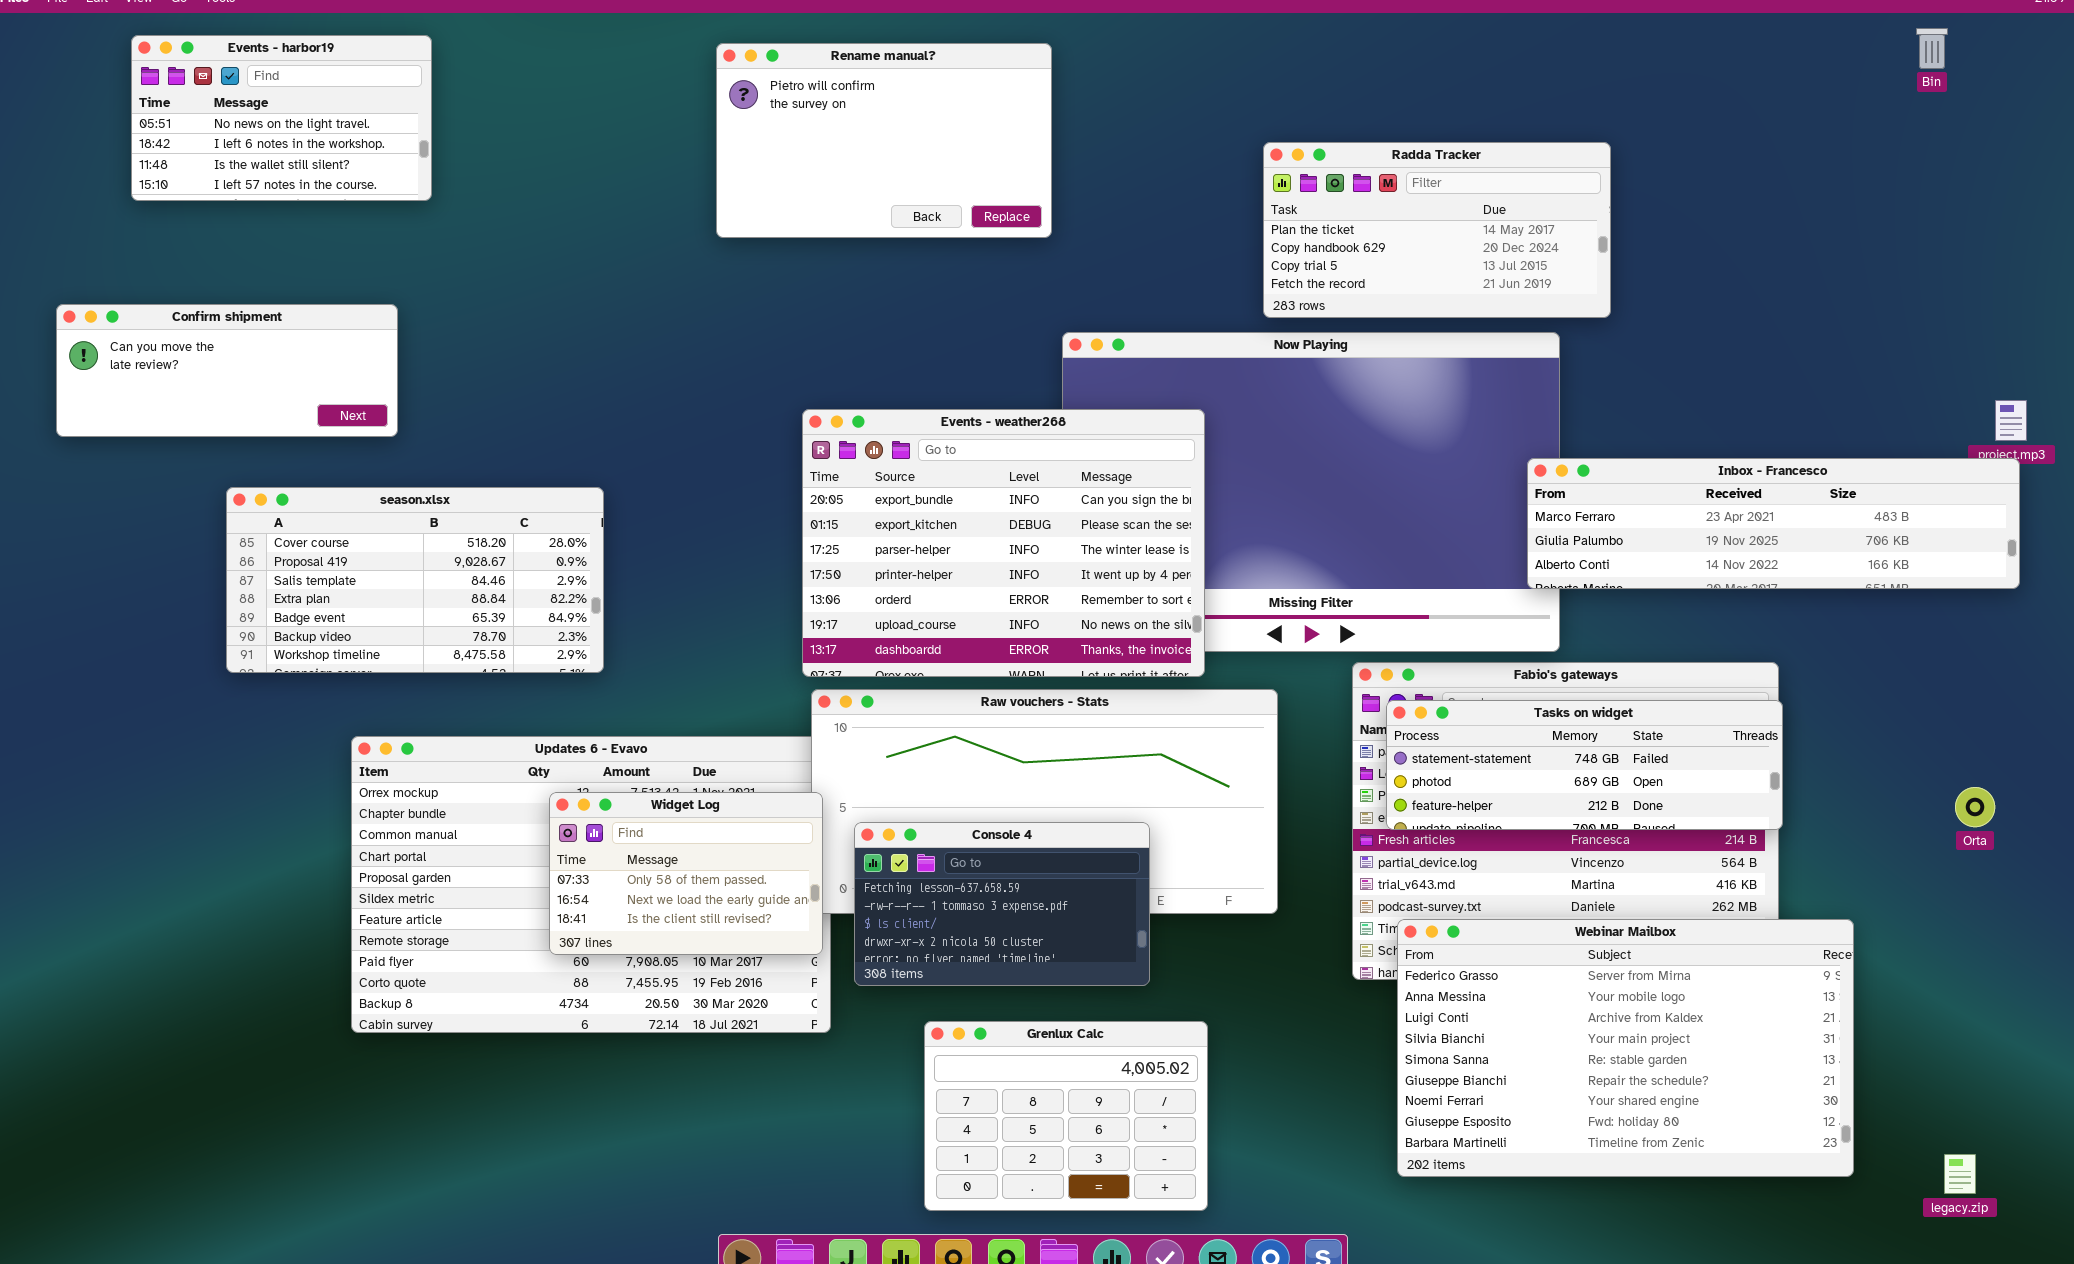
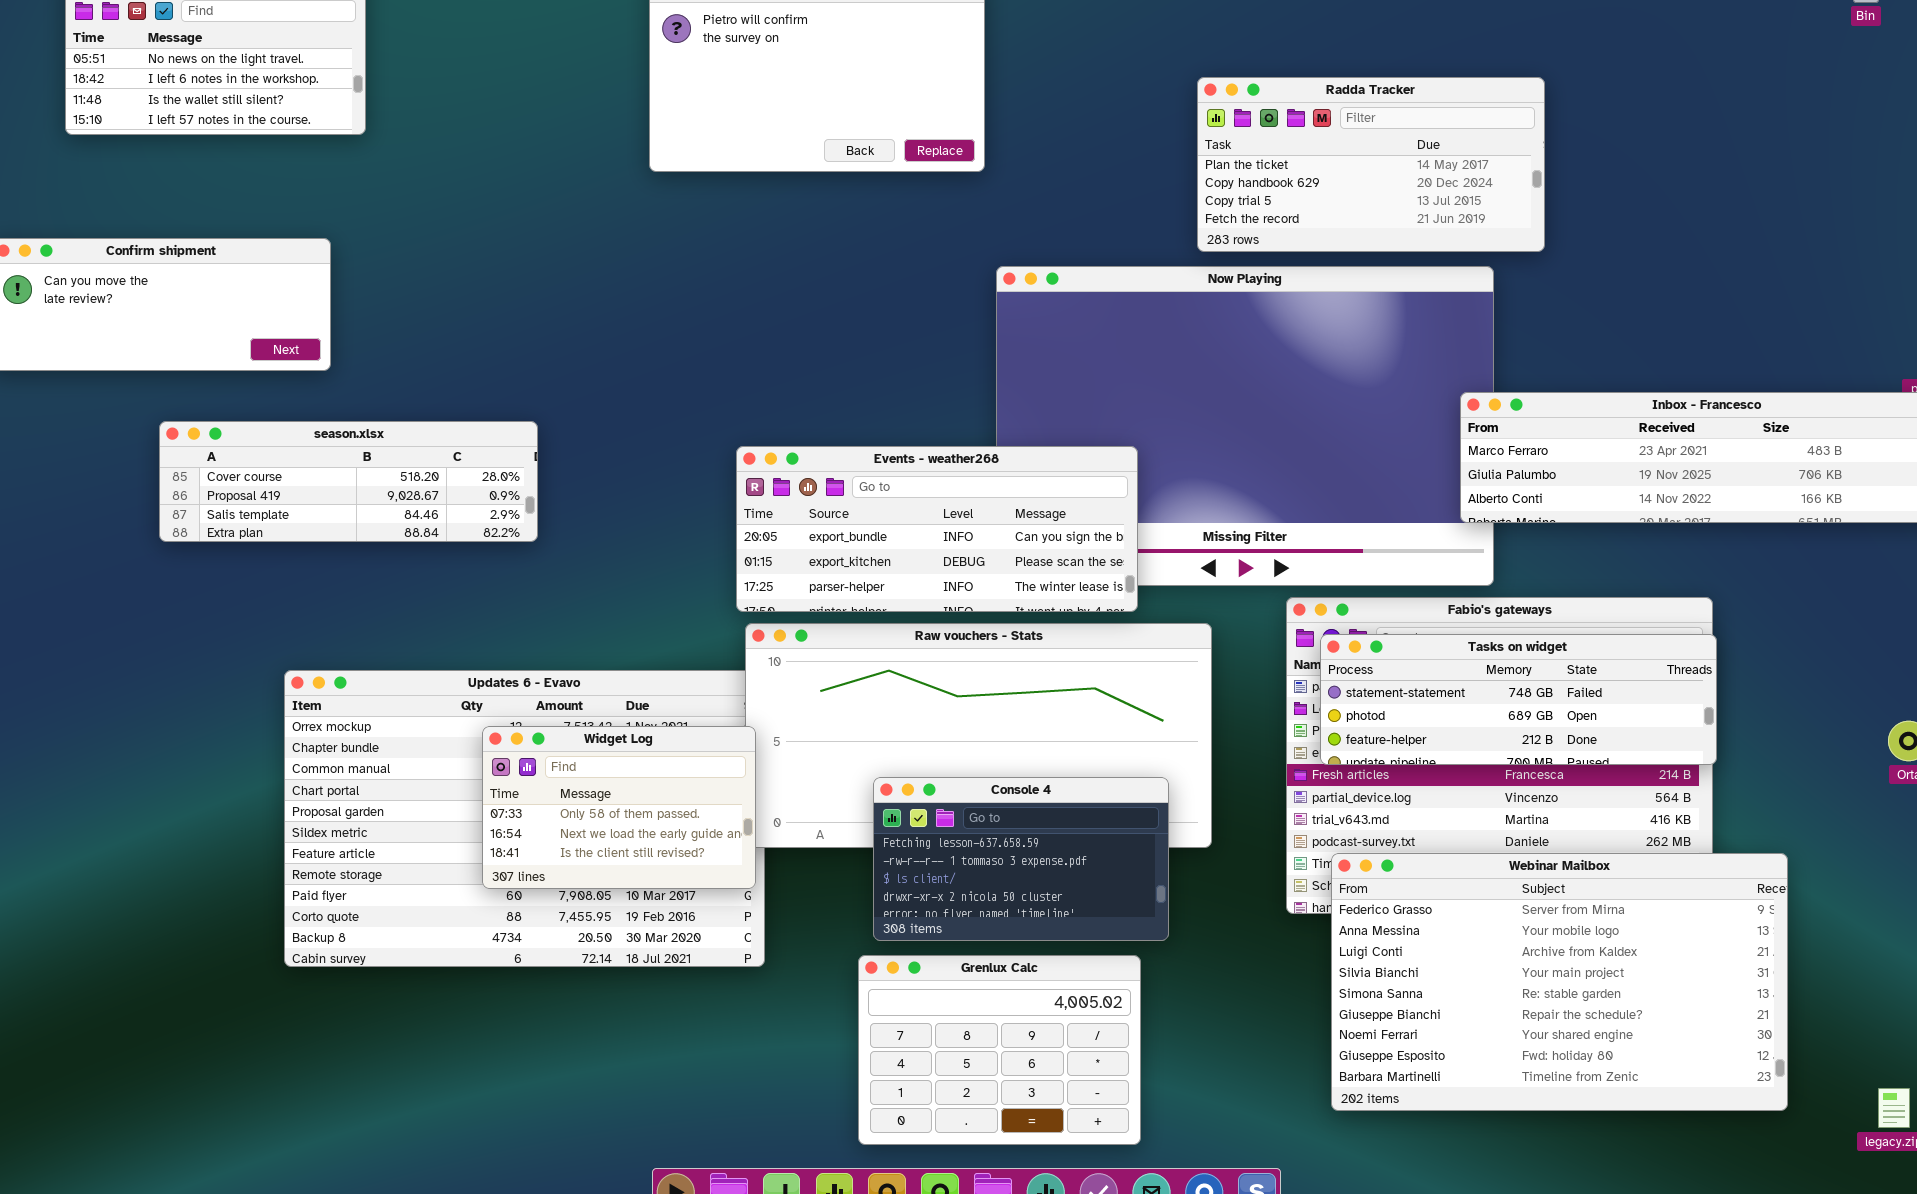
Events - weather268: [802,409,1205,677] -> [736,446,1138,612], resized
season.xlsx: [226,487,604,673] -> [159,421,538,542], resized
Console 4: [854,822,1150,986] -> [873,777,1169,941], moved

